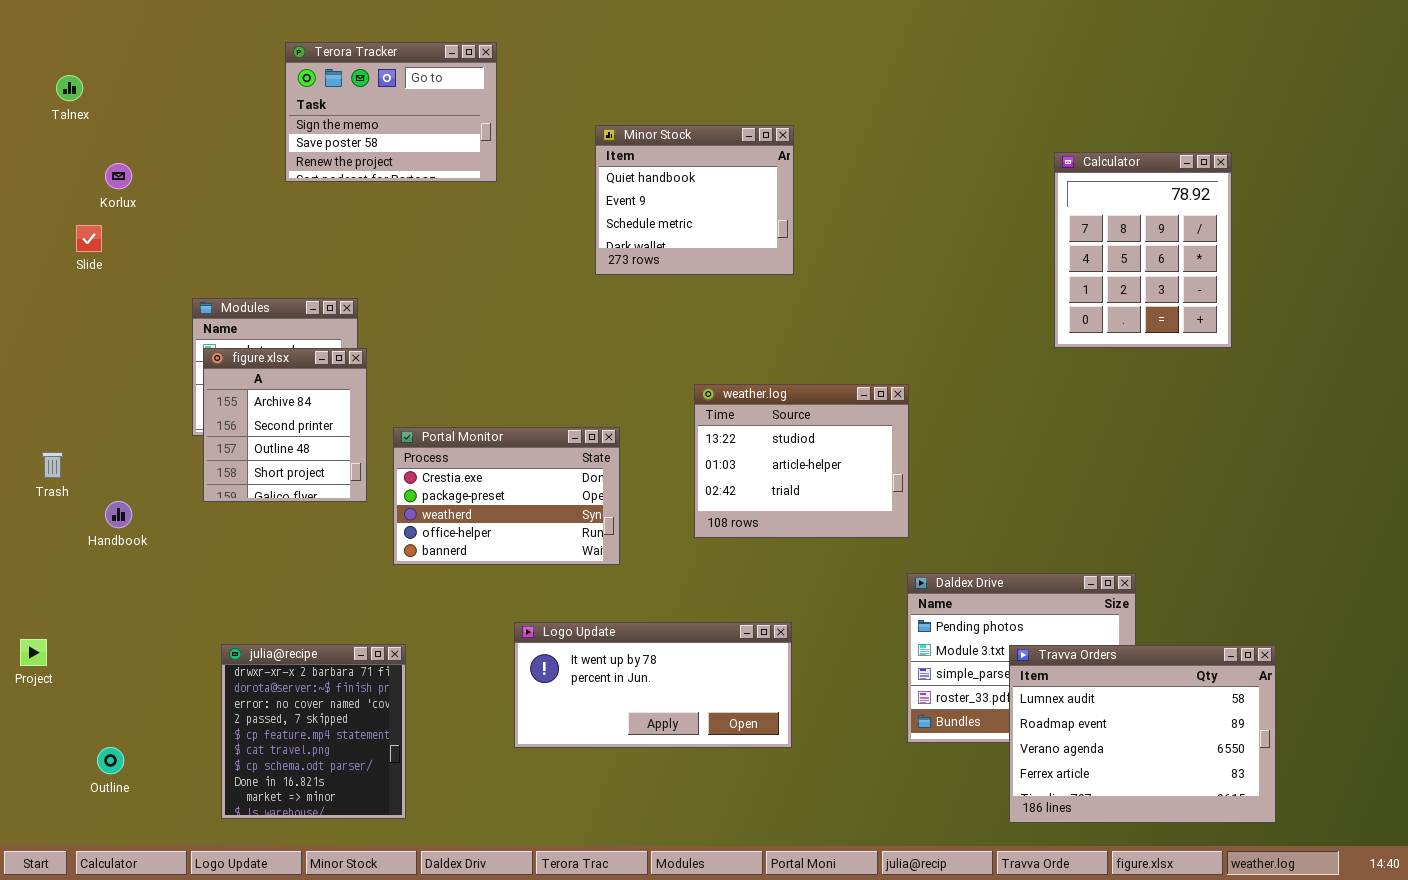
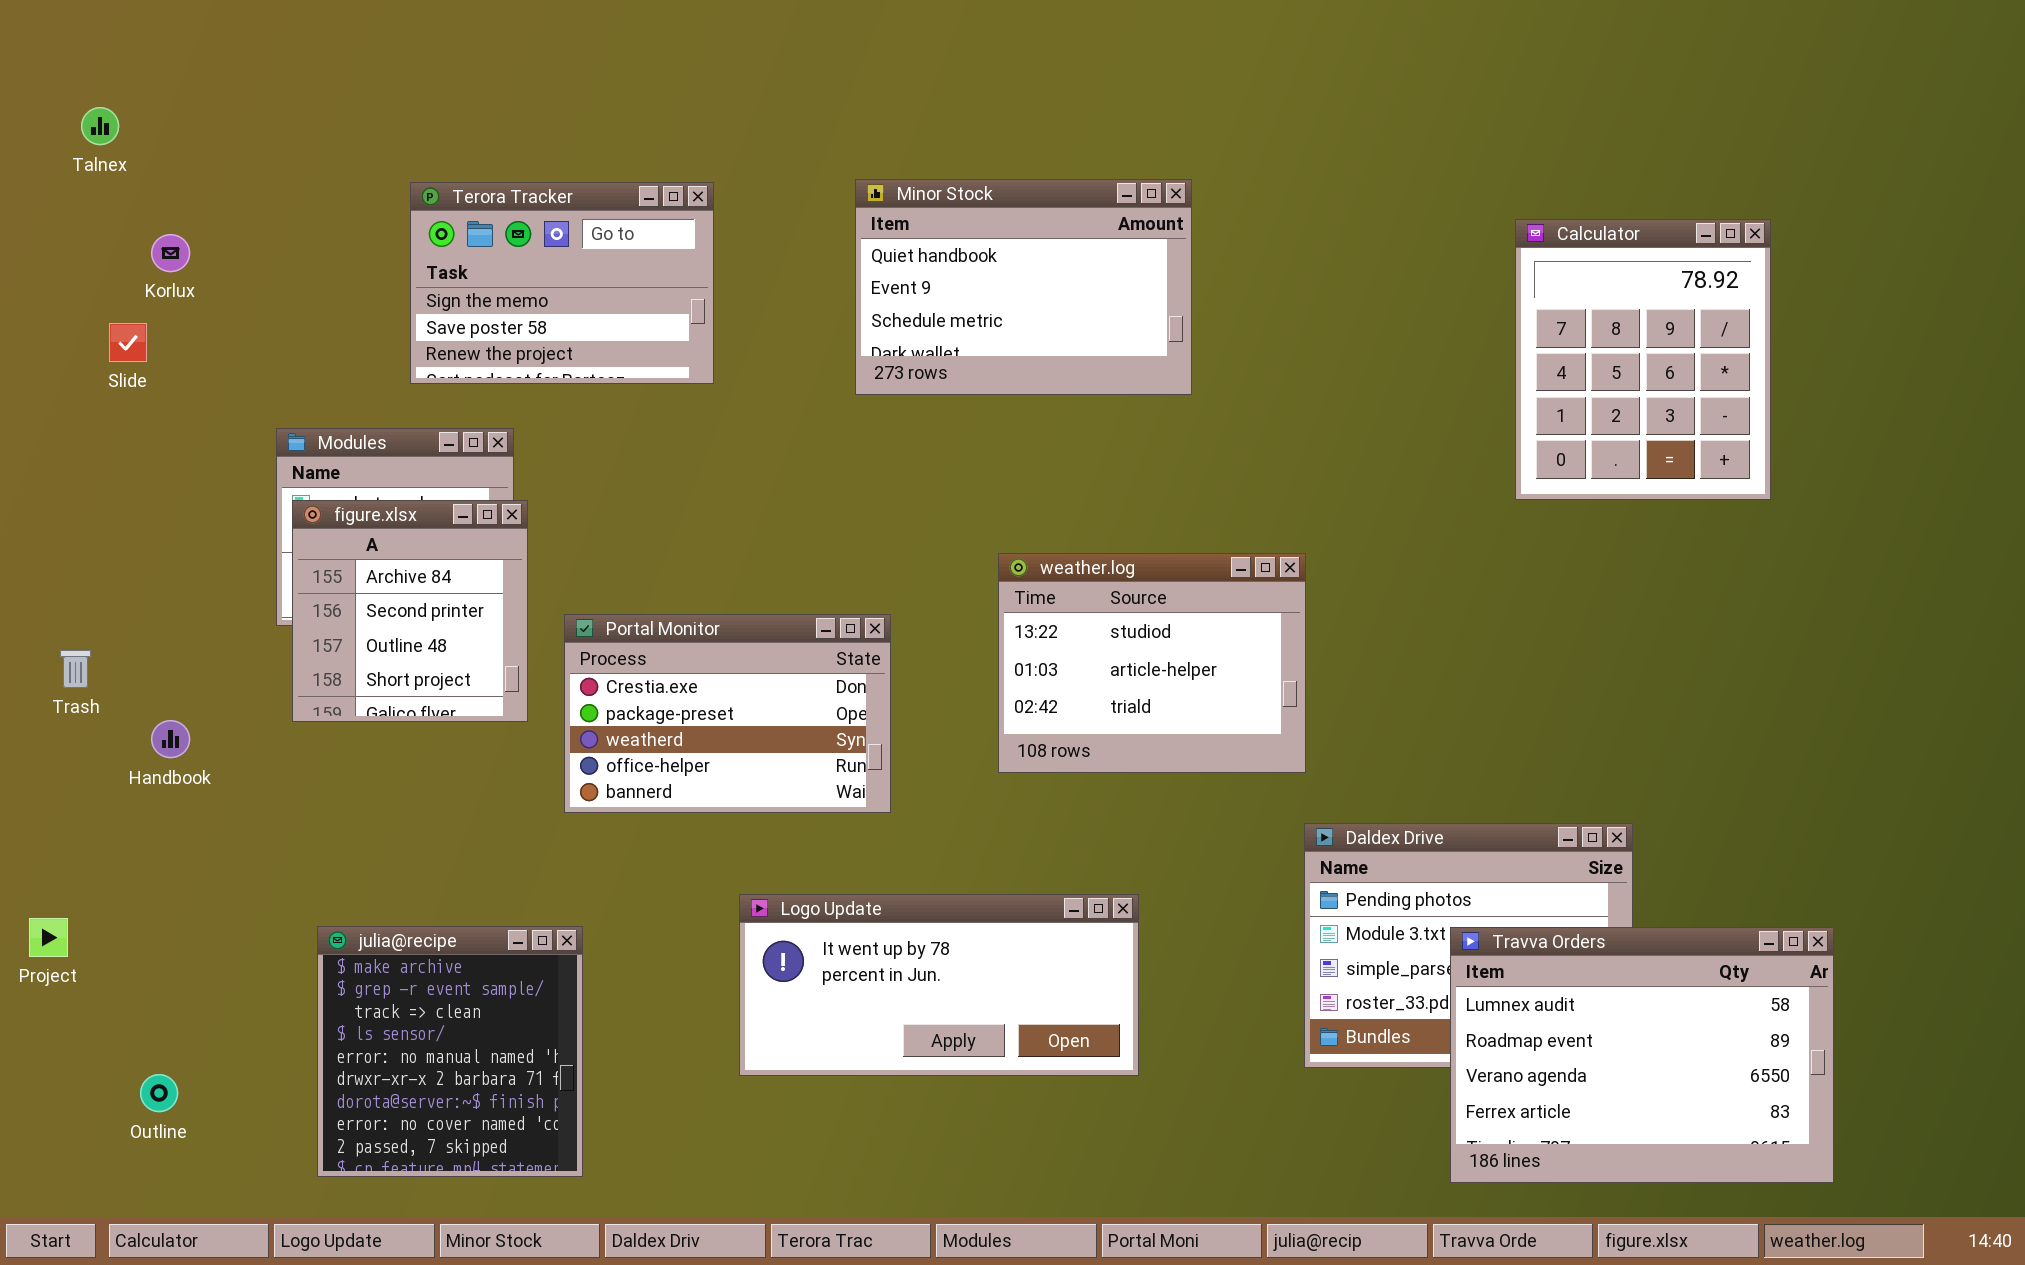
Terora Tracker: [285,42,497,182] -> [410,182,714,384], moved
Minor Stock: [595,125,794,275] -> [855,179,1192,395], resized
julia@recipe: [221,644,406,819] -> [317,926,583,1177], scrolled up 5 rows

